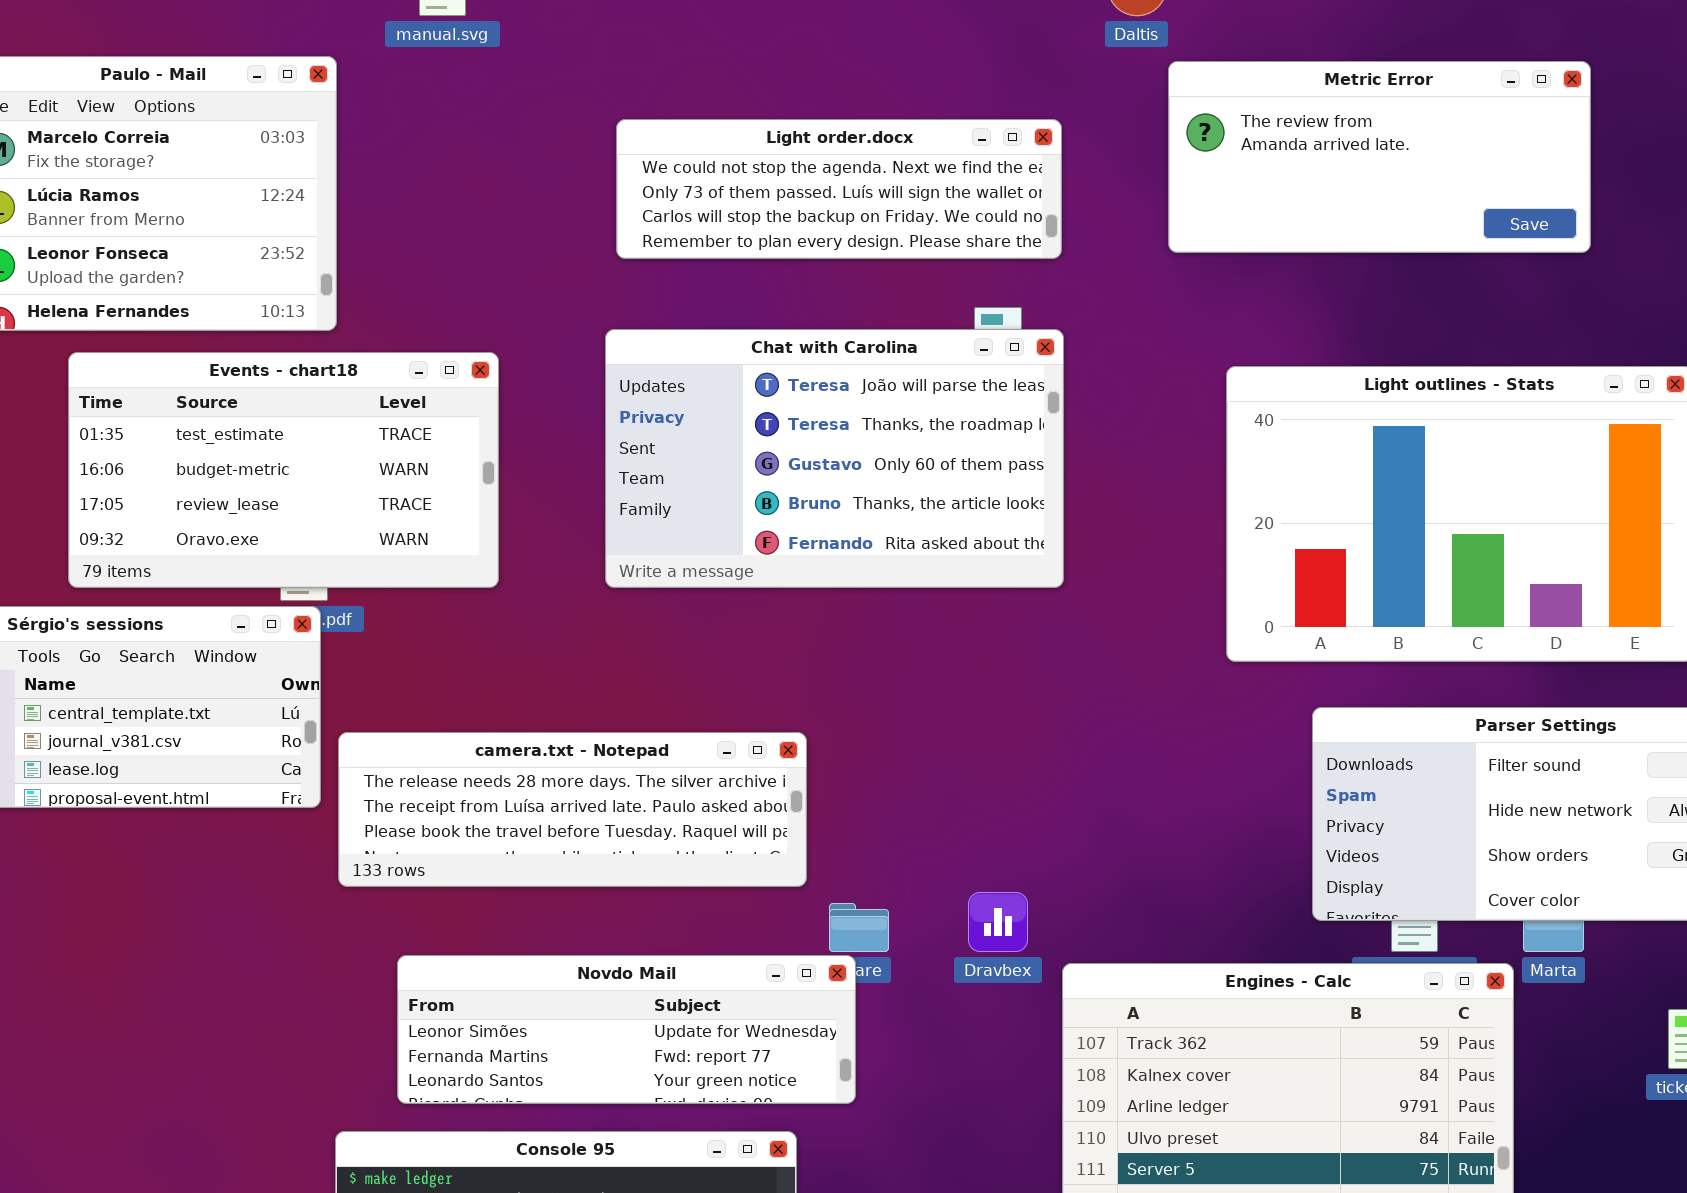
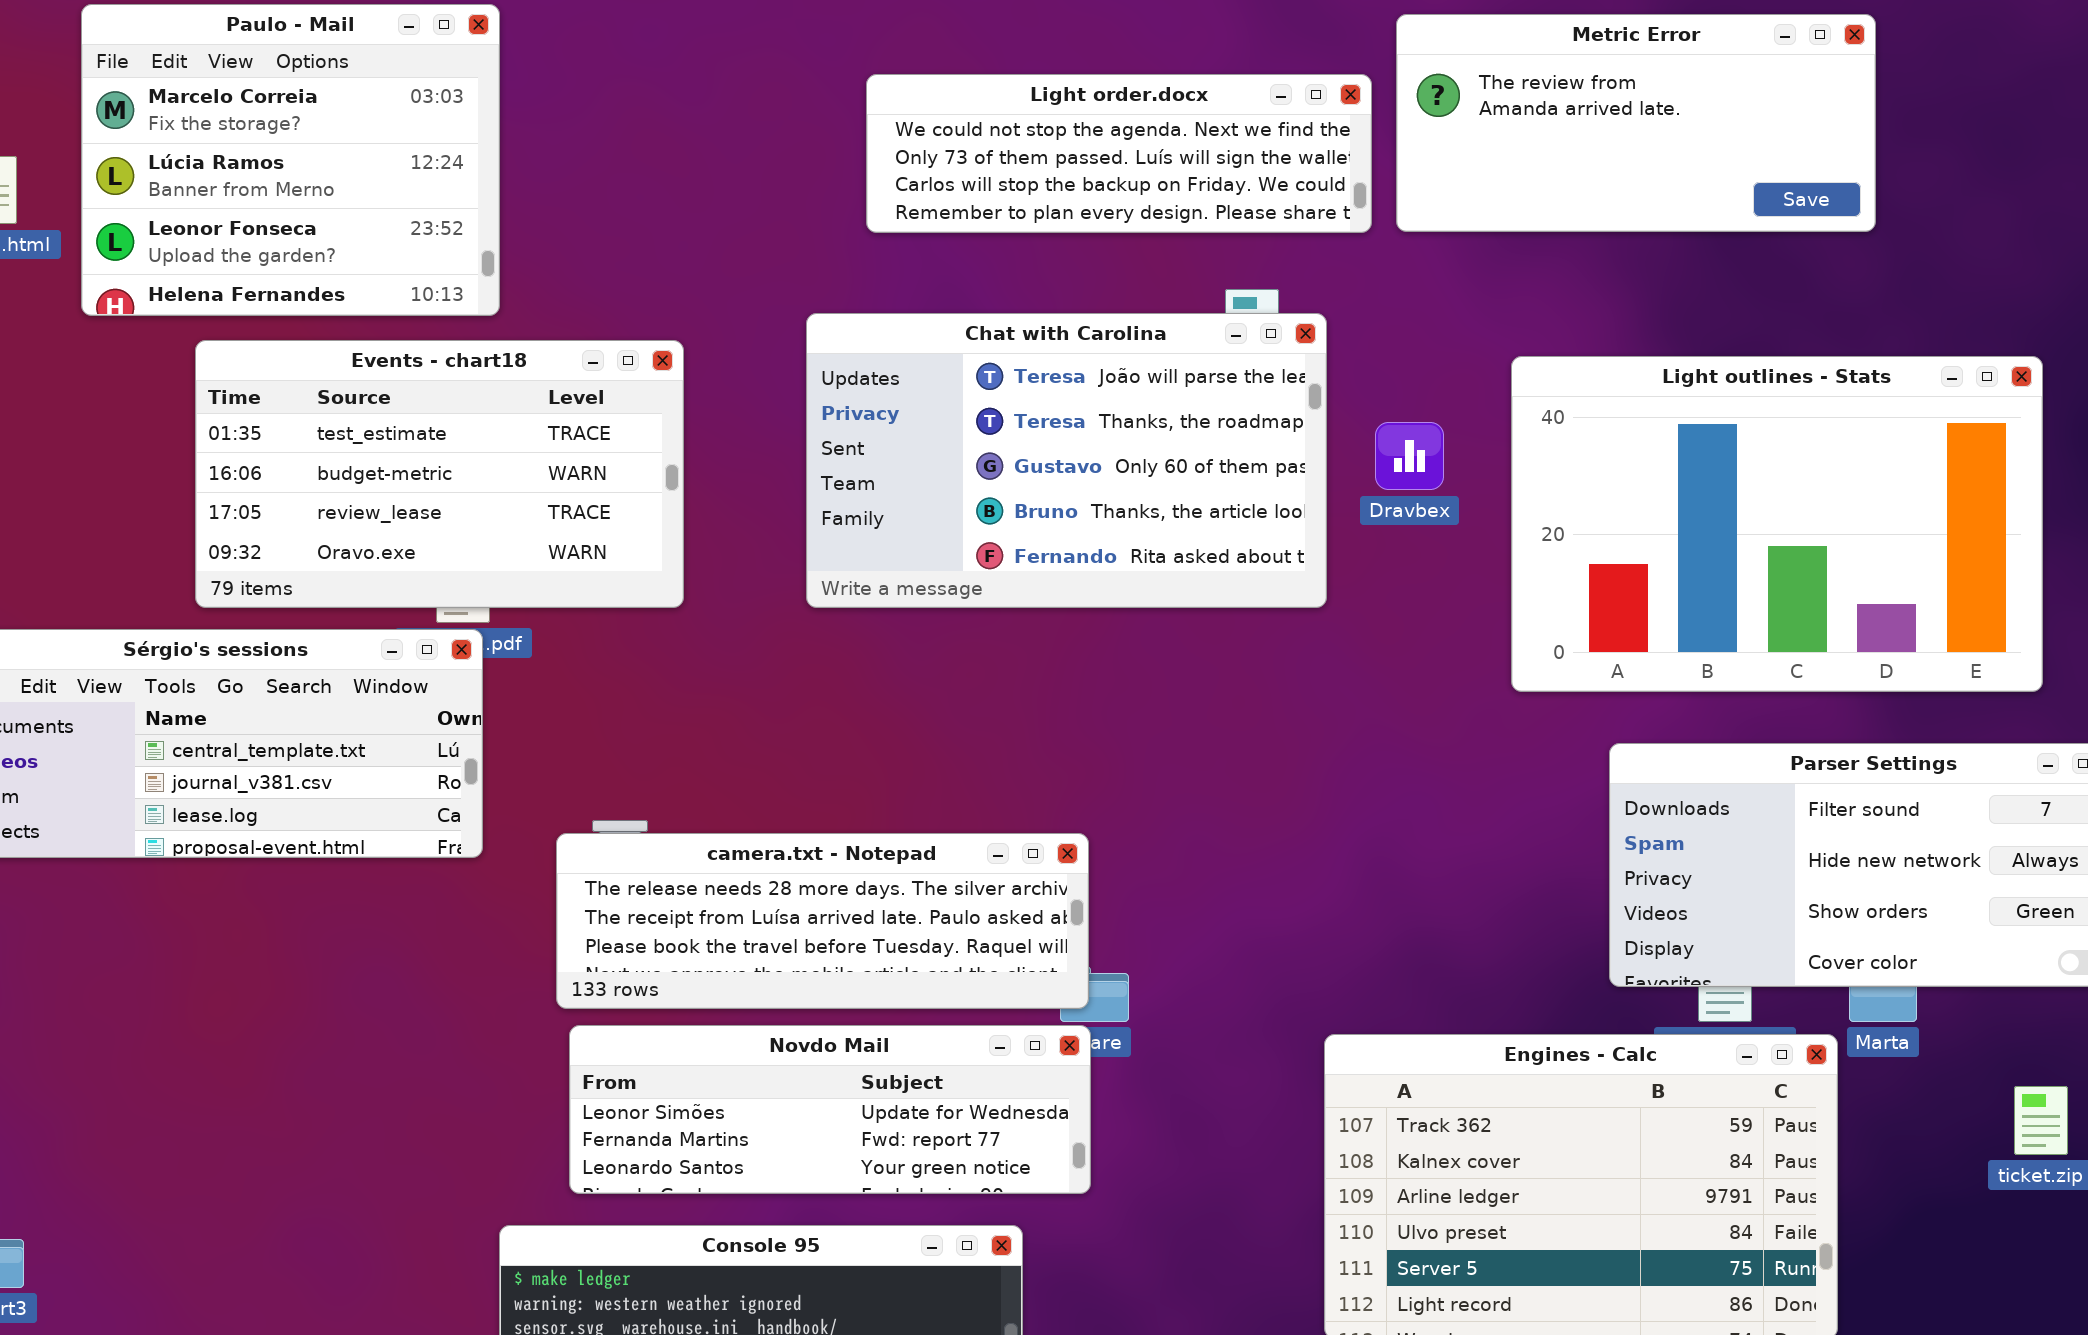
Metric Error: [1168,61,1591,253] -> [1396,14,1876,232], moved
Light order.docx: [616,119,1062,259] -> [866,74,1372,233], moved
camera.txt - Notepad: [338,732,807,887] -> [556,833,1089,1009], moved
Dravbex: [968,892,1028,952] -> [1375,422,1444,490], moved

